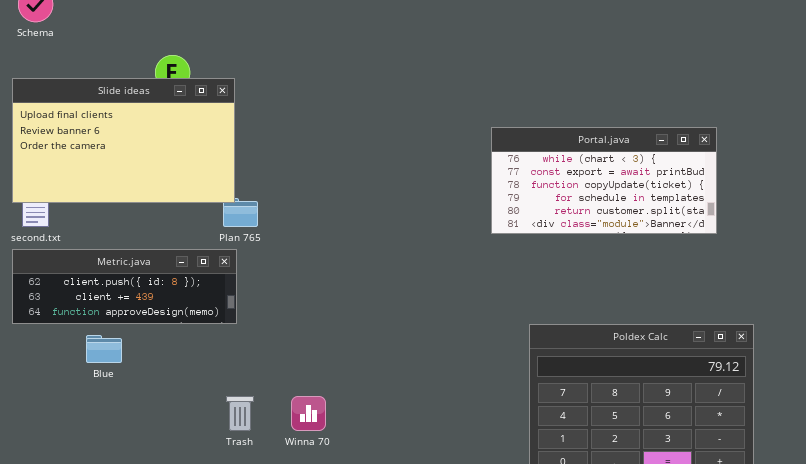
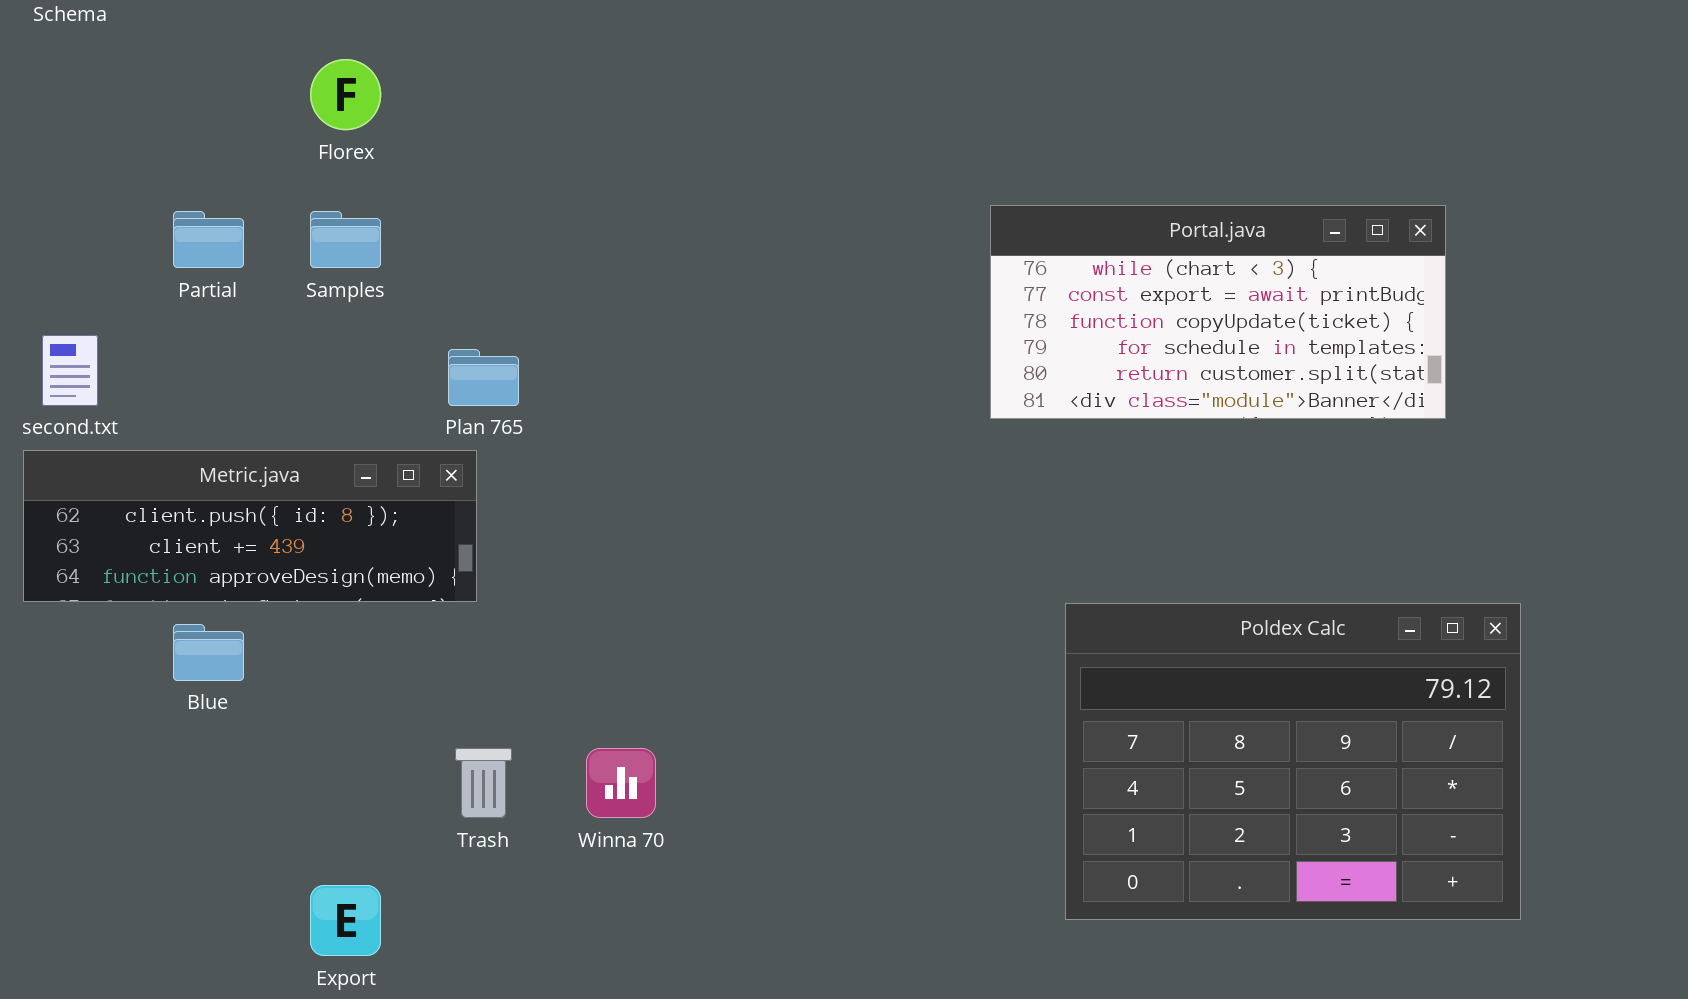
Slide ideas: [12,78,235,203] -> none, closed

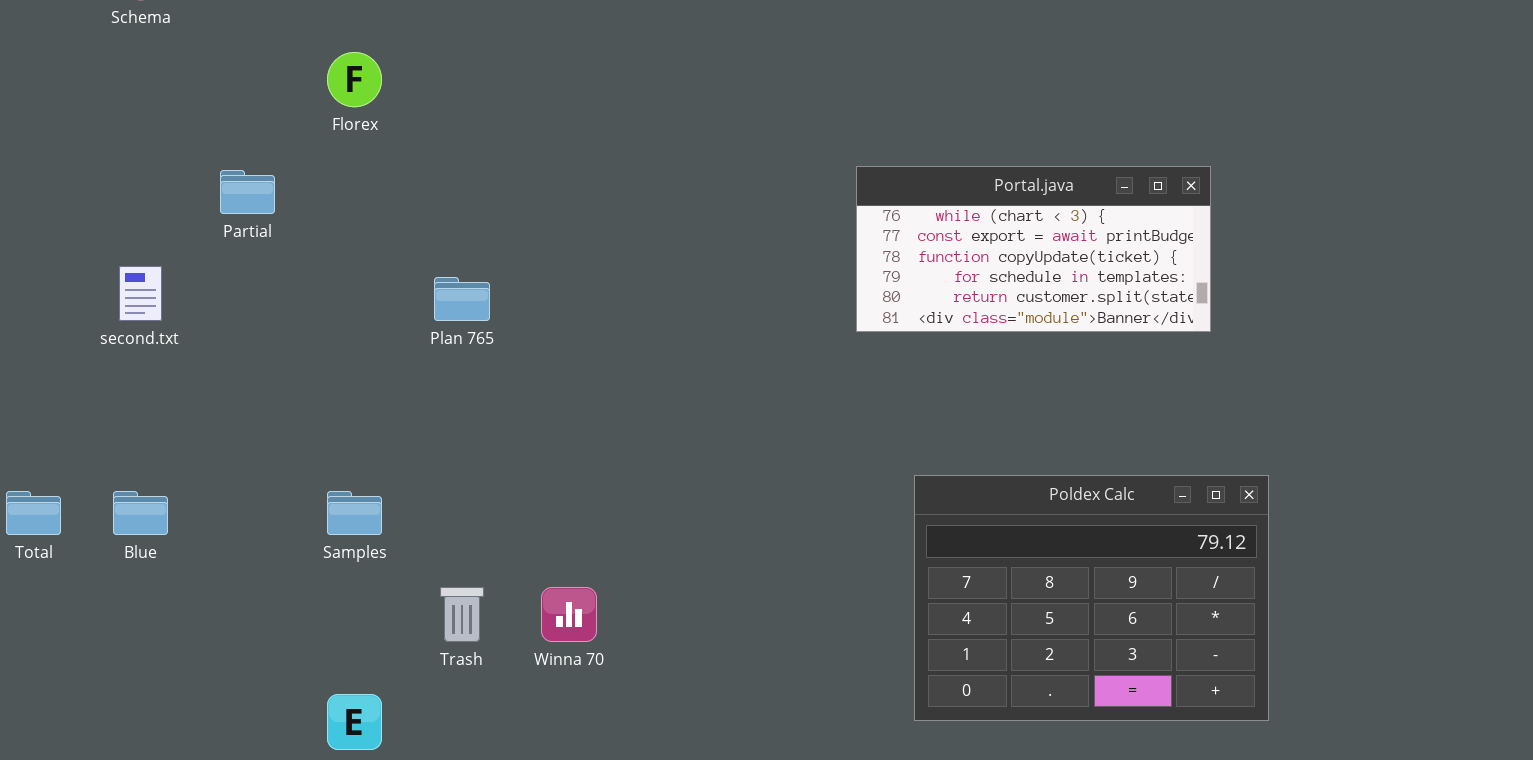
Samples: [310,211,381,268] -> [327,491,382,535], moved
Metric.java: [23,450,477,602] -> none, closed
Blue: [173,624,244,681] -> [113,491,168,535], moved

